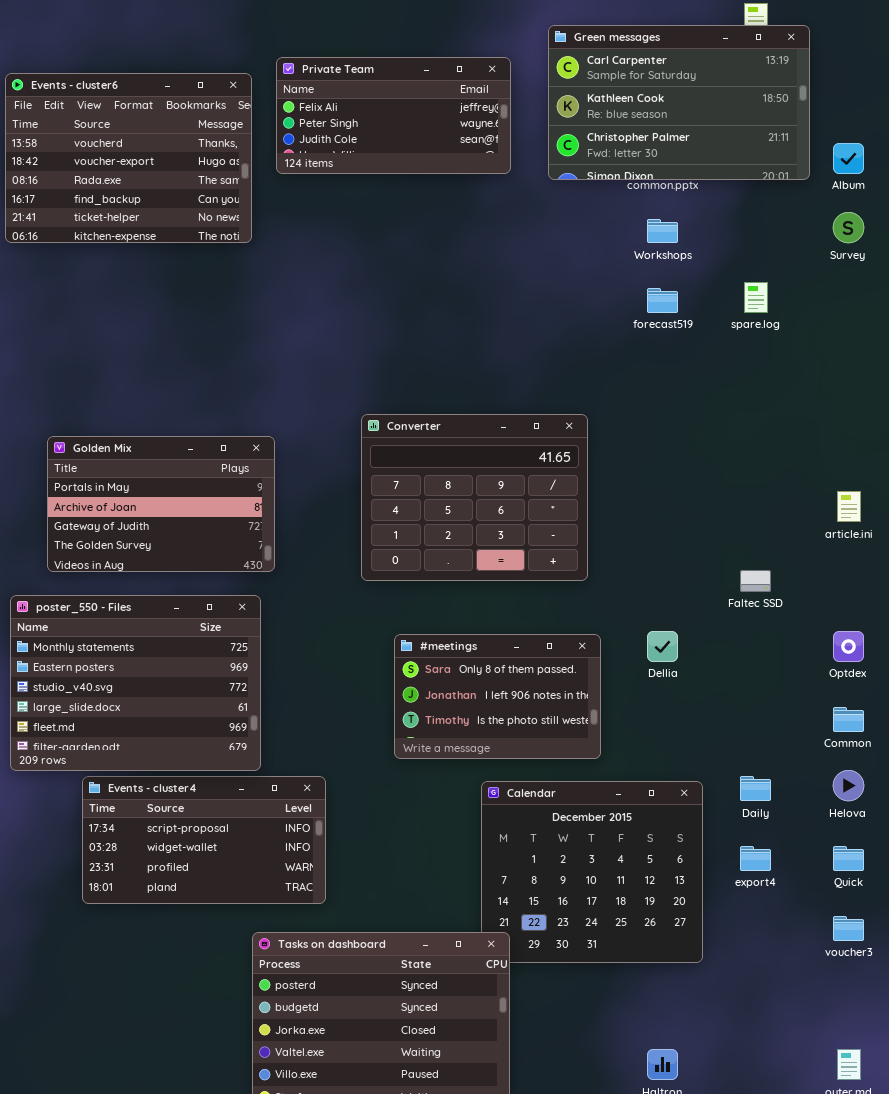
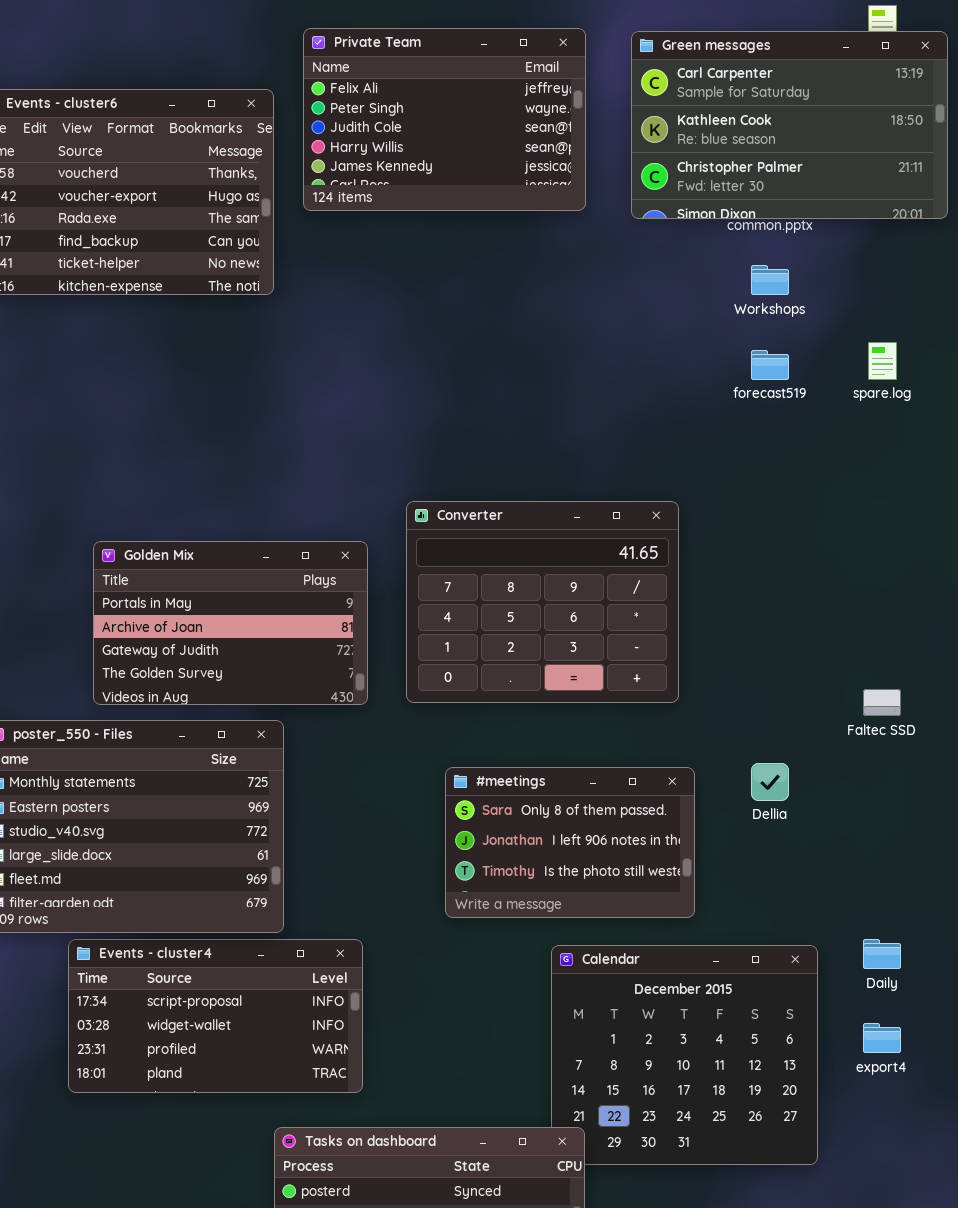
Private Team: [276,57,511,174] -> [303,28,586,211], resized
Golden Mix: [47,436,275,572] -> [93,541,368,705], moved

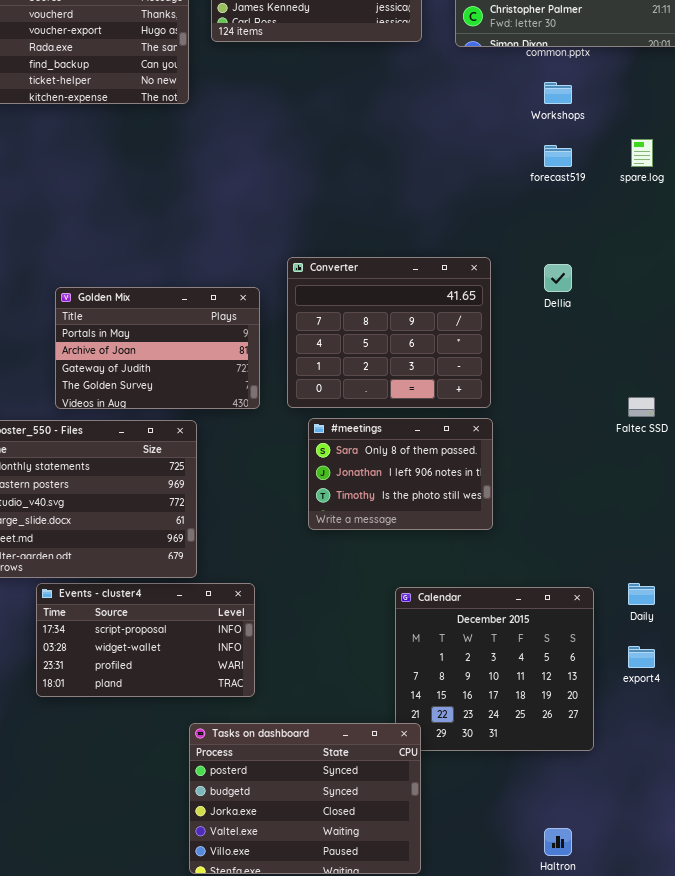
Dellia: [751,763,789,801] -> [544,264,572,292], moved
#meetings: [445,767,695,918] -> [308,418,493,530], moved

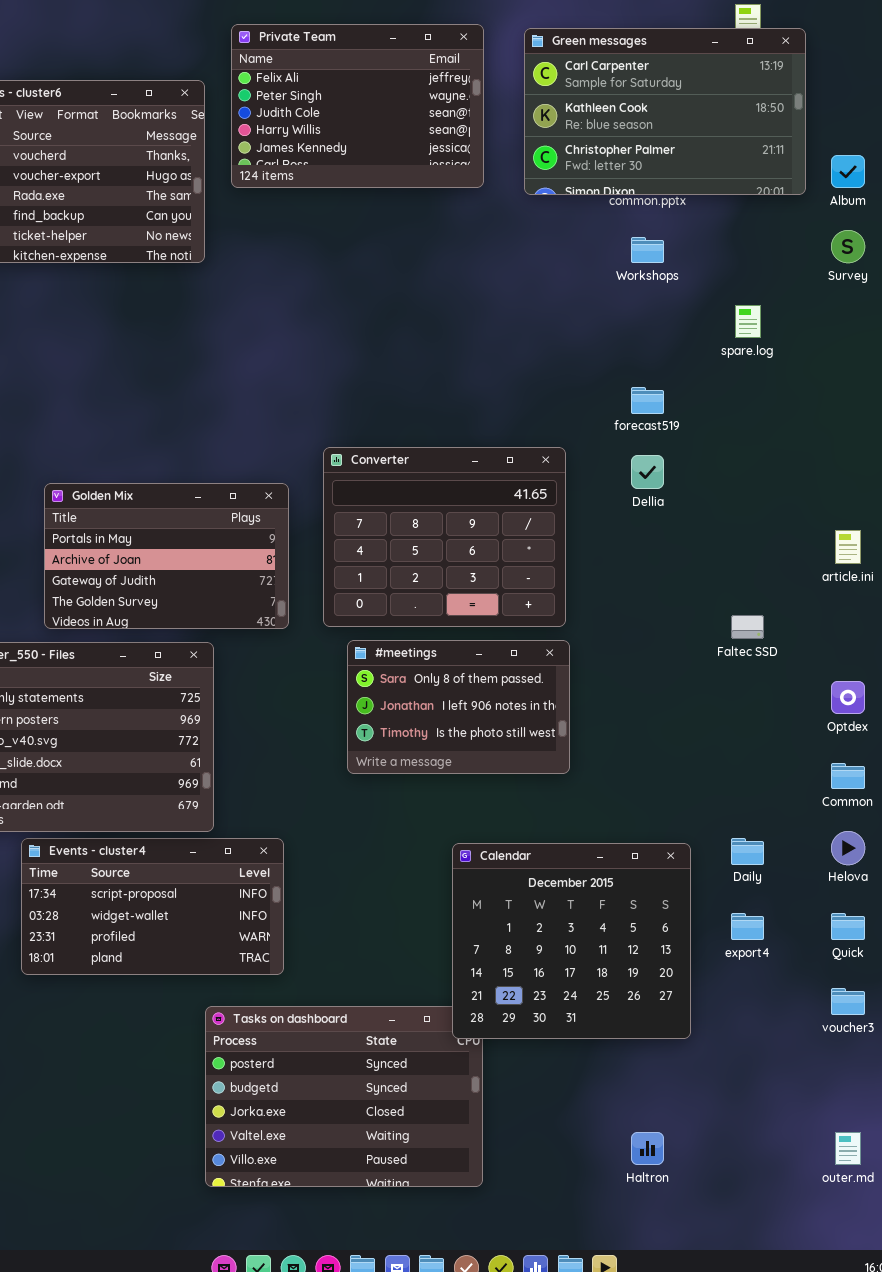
forecast519: [544,145,572,167] -> [631,387,664,414], moved
Calendar: [395,587,594,751] -> [452,843,691,1039], raised

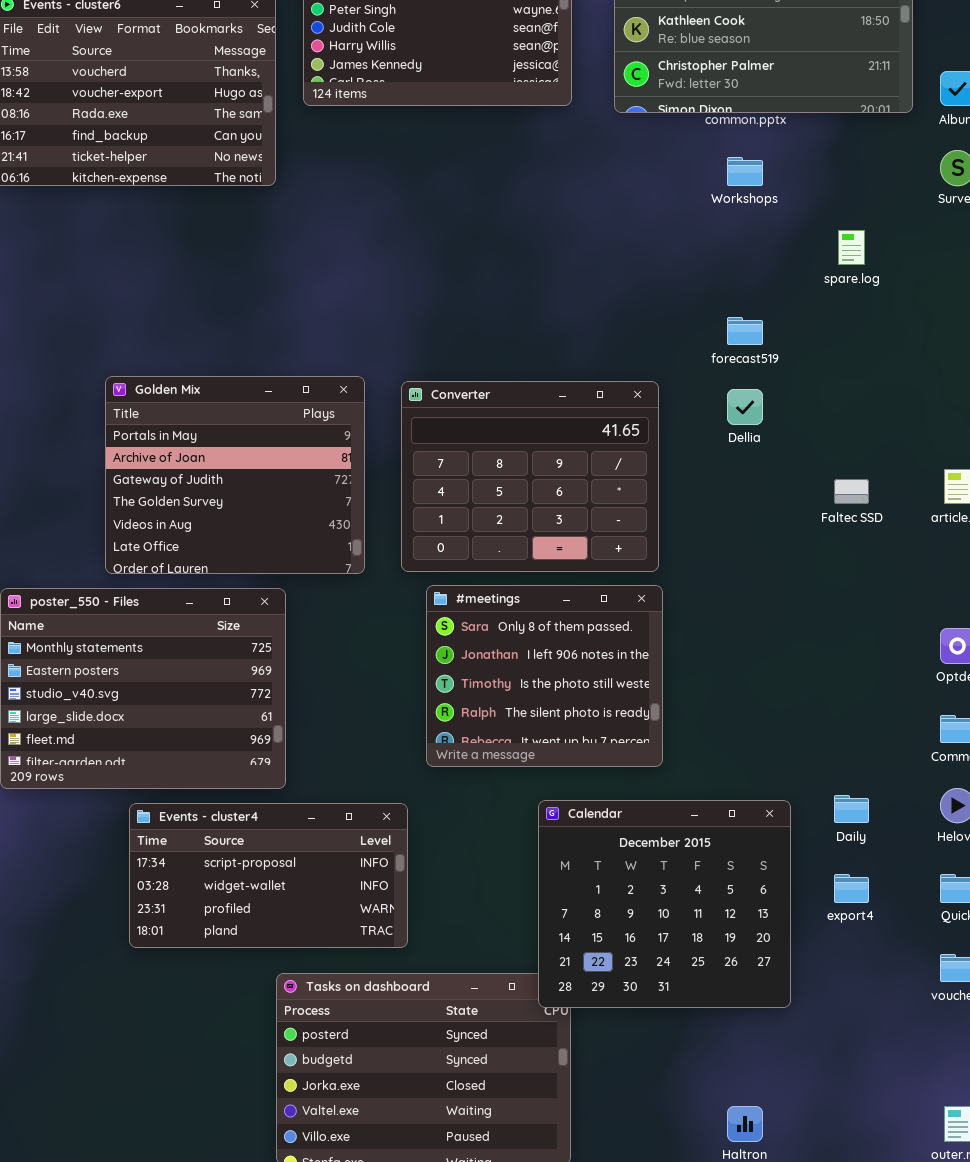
Golden Mix: [44,483,289,629] -> [105,376,365,574], resized
Faltec SSD: [731,615,764,639] -> [834,479,869,504], moved
#meetings: [347,640,570,774] -> [426,585,663,767], resized
Events - cluster4: [21,838,284,975] -> [129,803,408,948], moved

